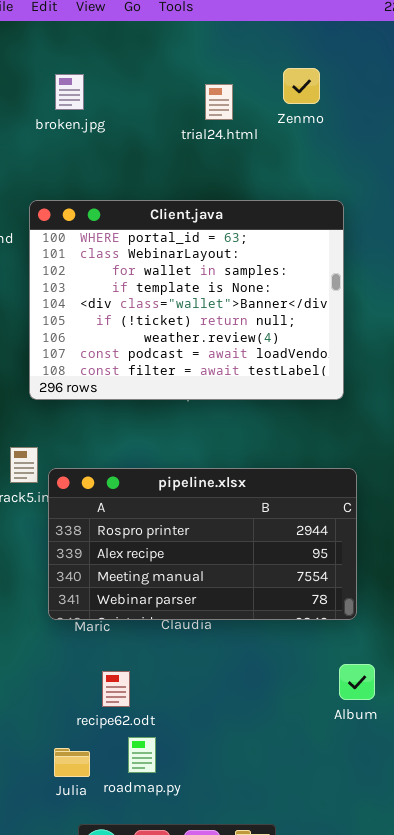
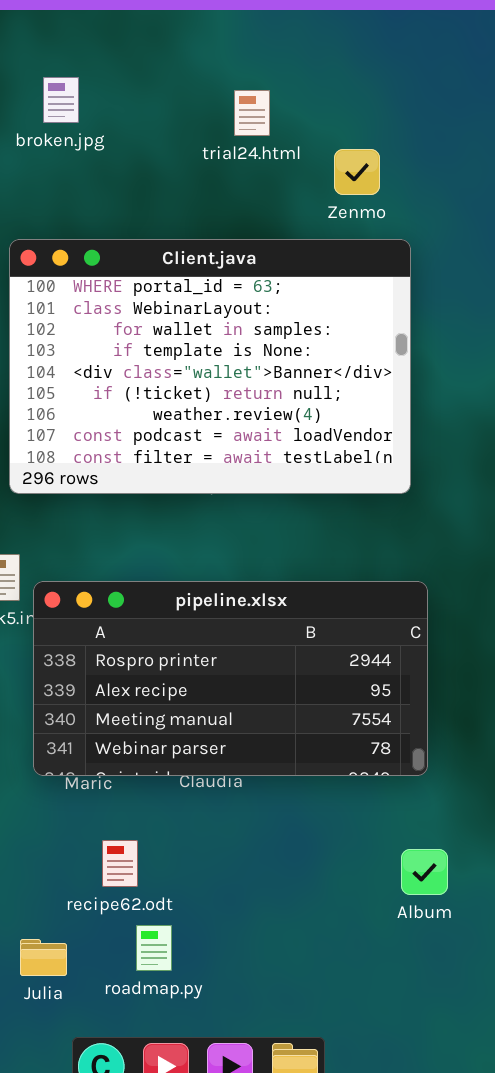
Zenmo: [283,68,320,104] -> [334,149,380,195], moved
Album: [339,664,375,700] -> [401,849,448,895], moved
Julia: [54,748,90,777] -> [20,939,67,976], moved

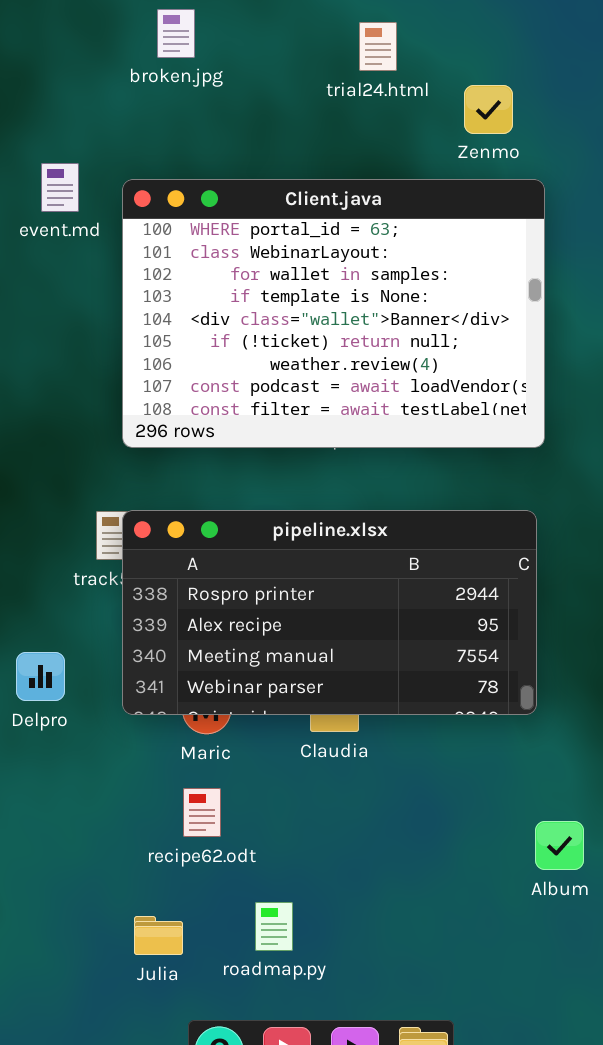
pipeline.xlsx: [33,581,428,776] -> [122,510,537,715], moved
recipe62.odt: [102,840,138,887] -> [183,788,221,837], moved

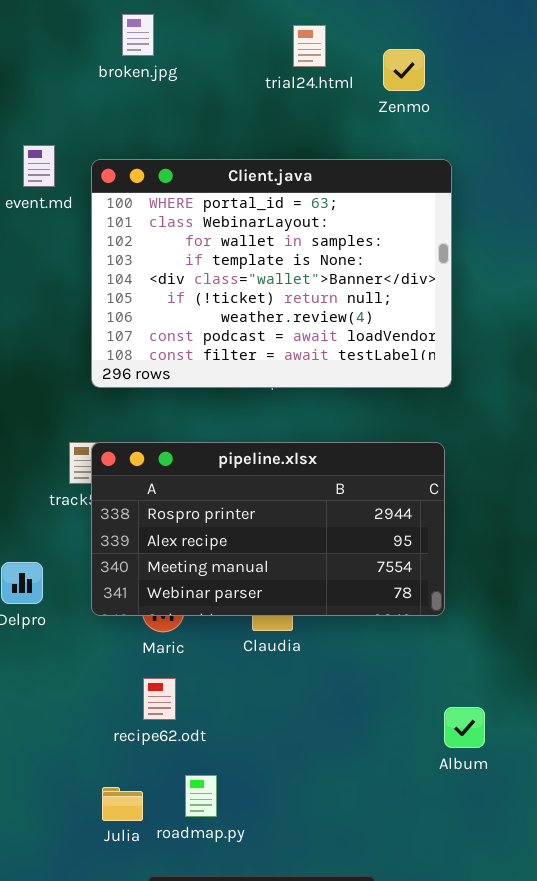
Zenmo: [464,85,513,134] -> [383,49,425,91], moved
roadmap.py: [255,902,293,951] -> [185,775,217,817], moved

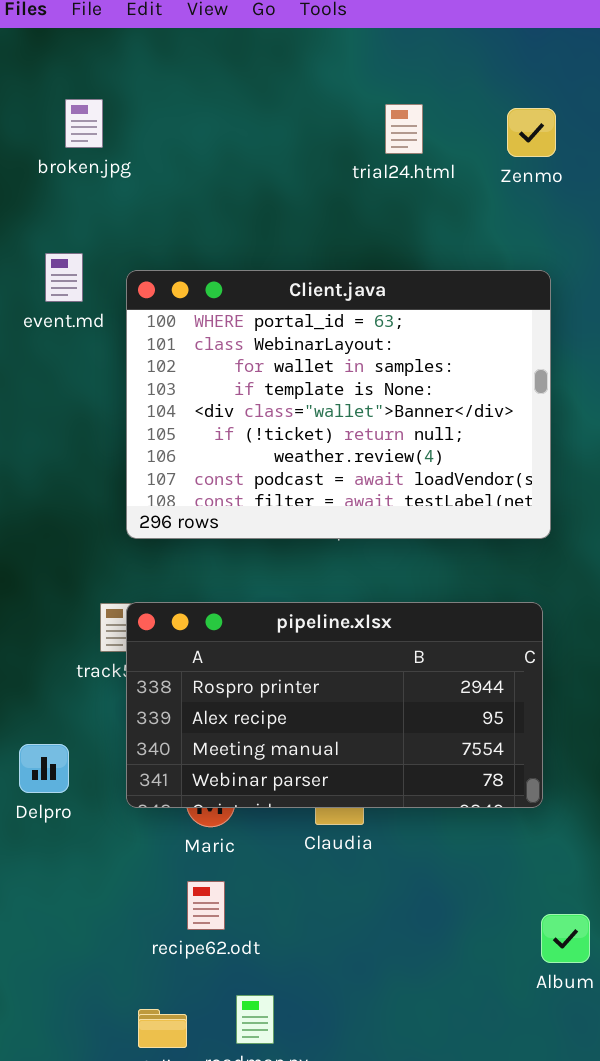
broken.jpg: [122,14,154,56] -> [65,99,103,148], moved
trial24.html: [293,25,326,67] -> [385,104,423,154], moved
Zenmo: [383,49,425,91] -> [507,108,556,157], moved

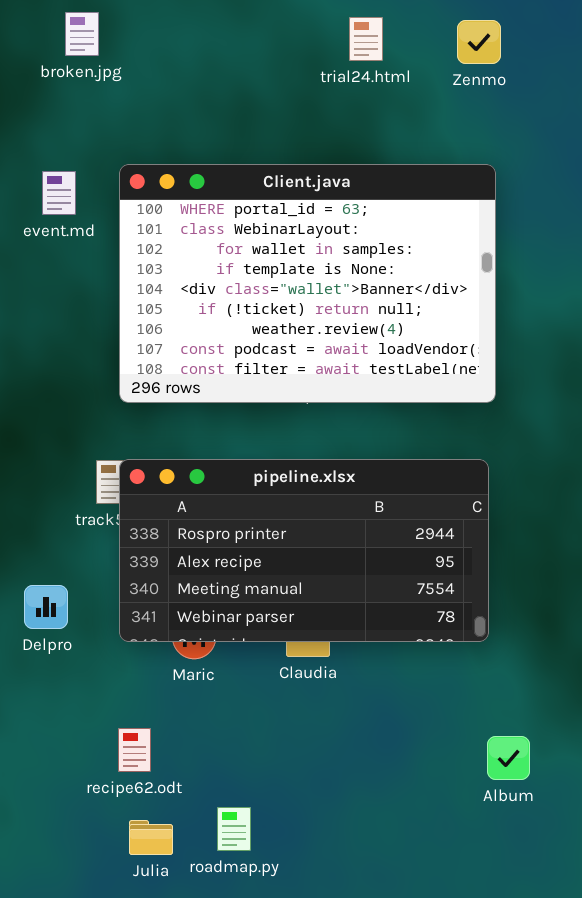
event.md: [45,253,83,302] -> [42,171,76,215], moved
recipe62.odt: [187,881,225,930] -> [118,728,151,772], moved

